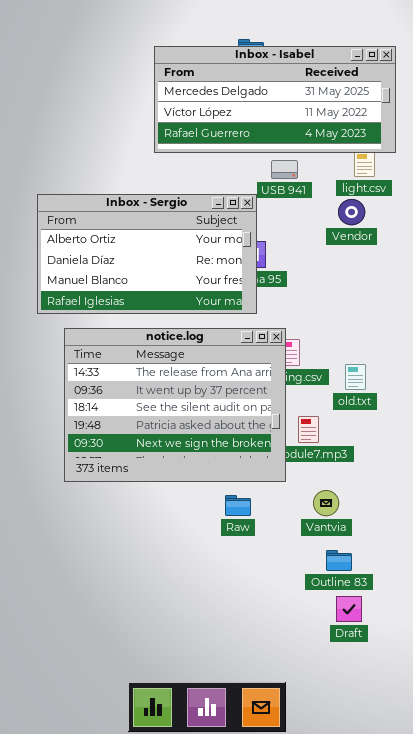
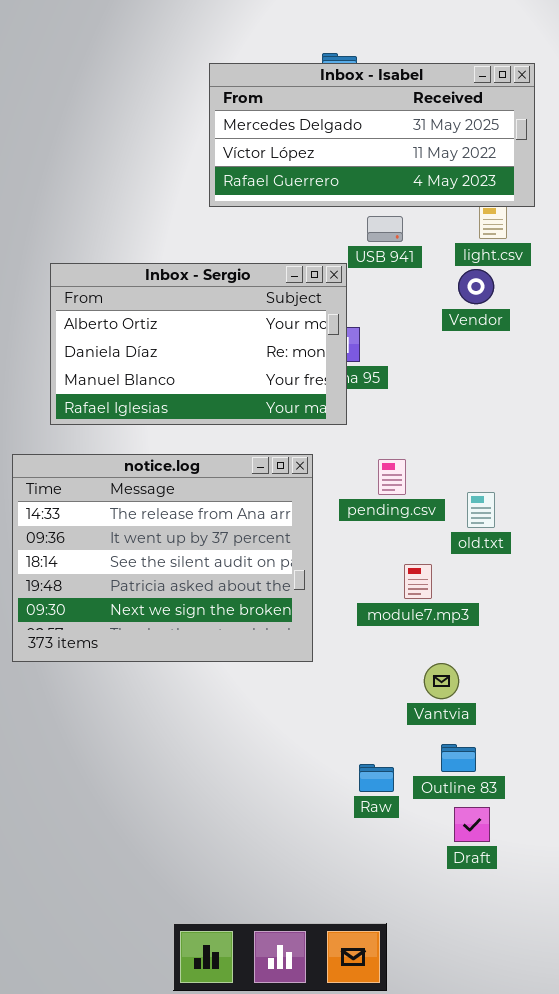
notice.log: [64,328,286,482] -> [12,454,313,662], moved
Raw: [225,495,251,516] -> [359,764,394,792], moved

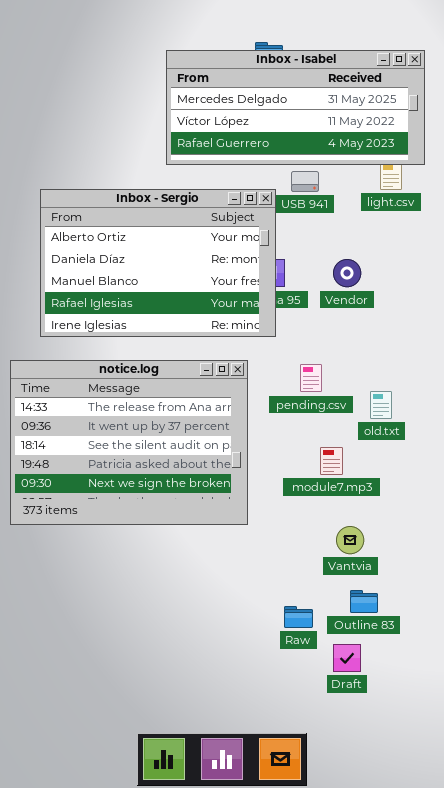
Inbox - Sergio: [50,263,347,425] -> [40,189,276,337], resized
Vendor: [458,269,494,304] -> [333,259,361,287], moved
Draft: [454,807,490,842] -> [333,644,361,672], moved

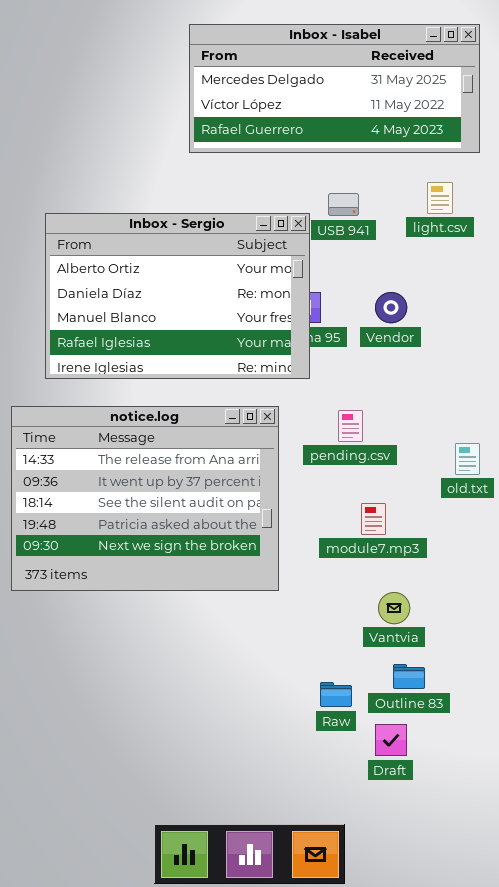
Inbox - Isabel: [166,50,425,165] -> [189,24,480,153], moved
old.txt: [370,391,392,419] -> [455,443,480,475], moved

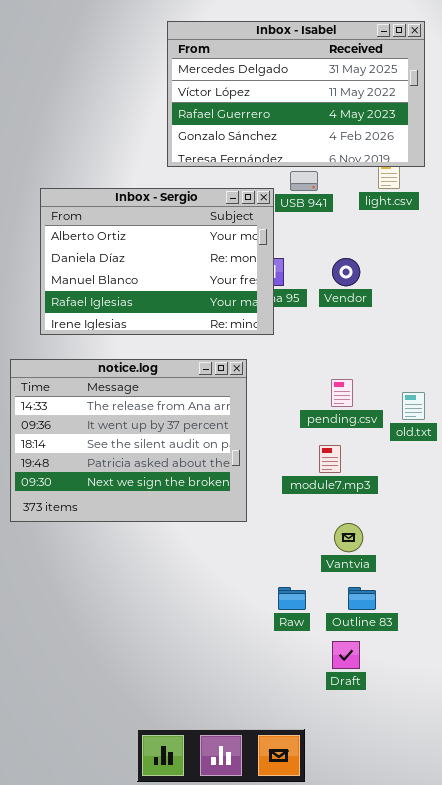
Inbox - Isabel: [189,24,480,153] -> [167,21,425,167], resized
pending.csv: [338,410,363,442] -> [331,379,353,407], moved
Raw: [320,682,352,707] -> [278,587,306,610], moved

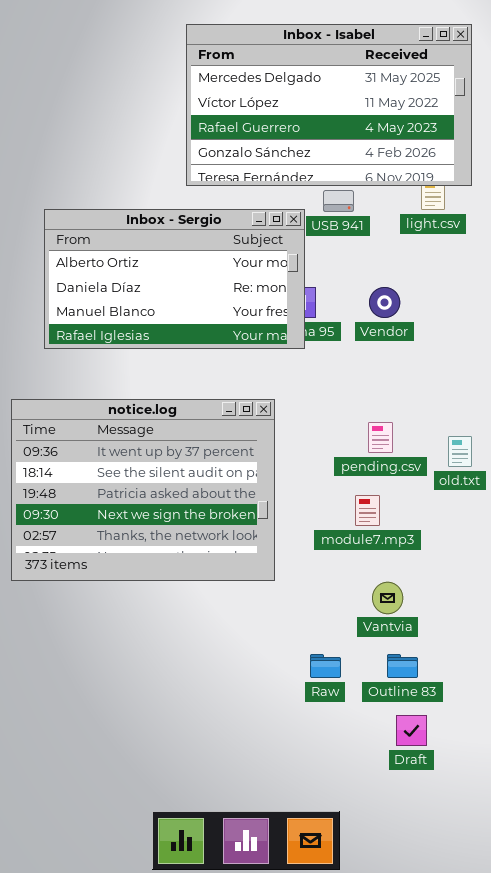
Inbox - Sergio: [40,188,274,335] -> [44,209,305,349], resized
notice.log: [10,359,247,522] -> [11,399,275,581], scrolled down 1 row
Draft: [332,641,360,669] -> [396,715,427,746], moved

